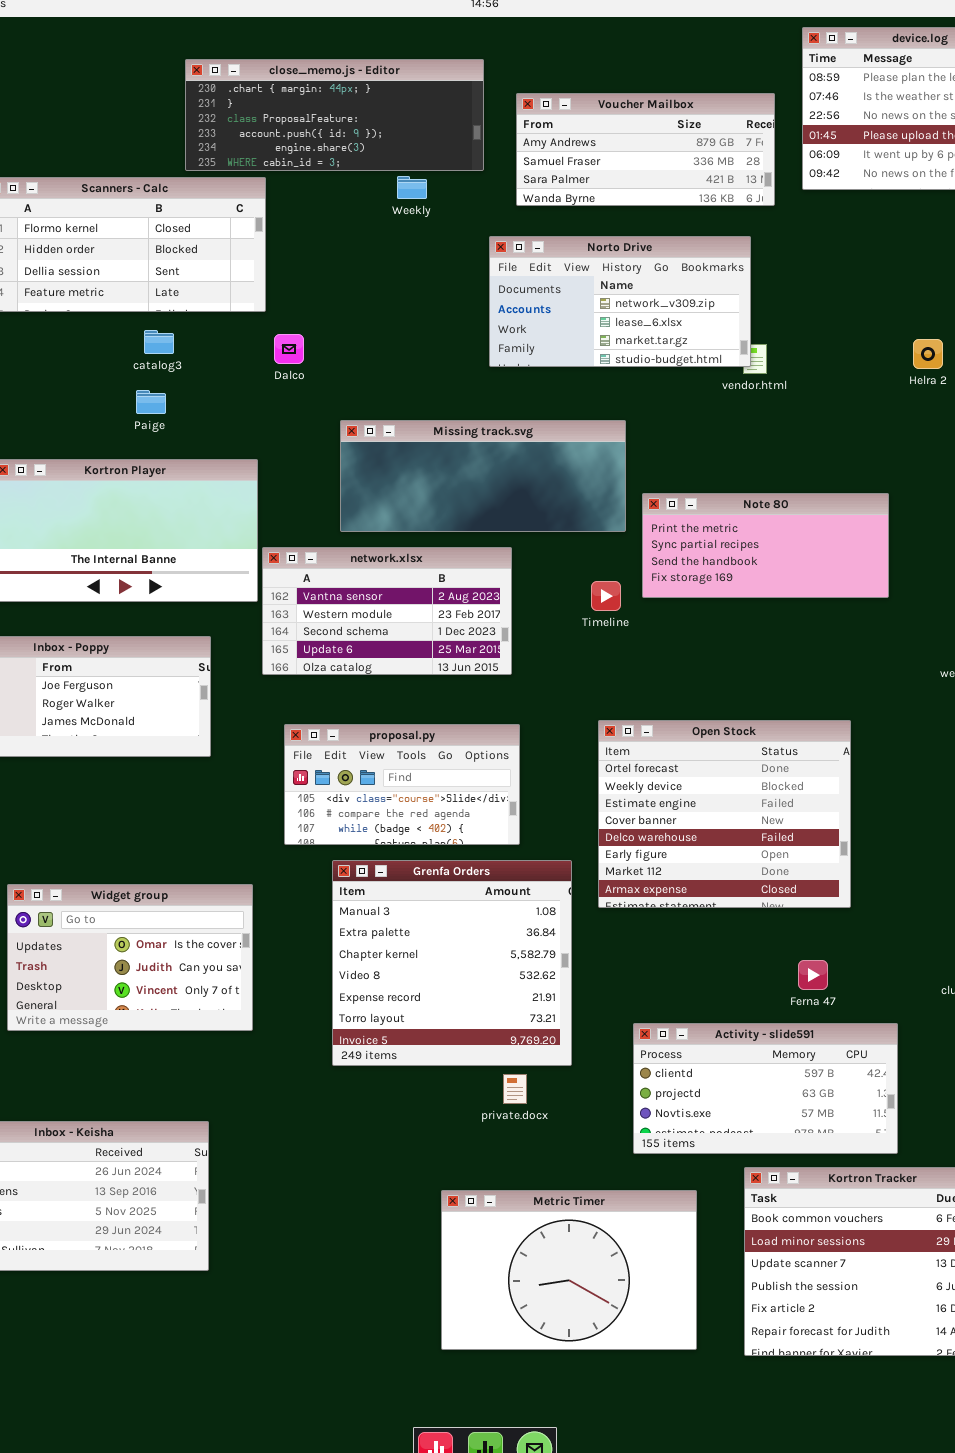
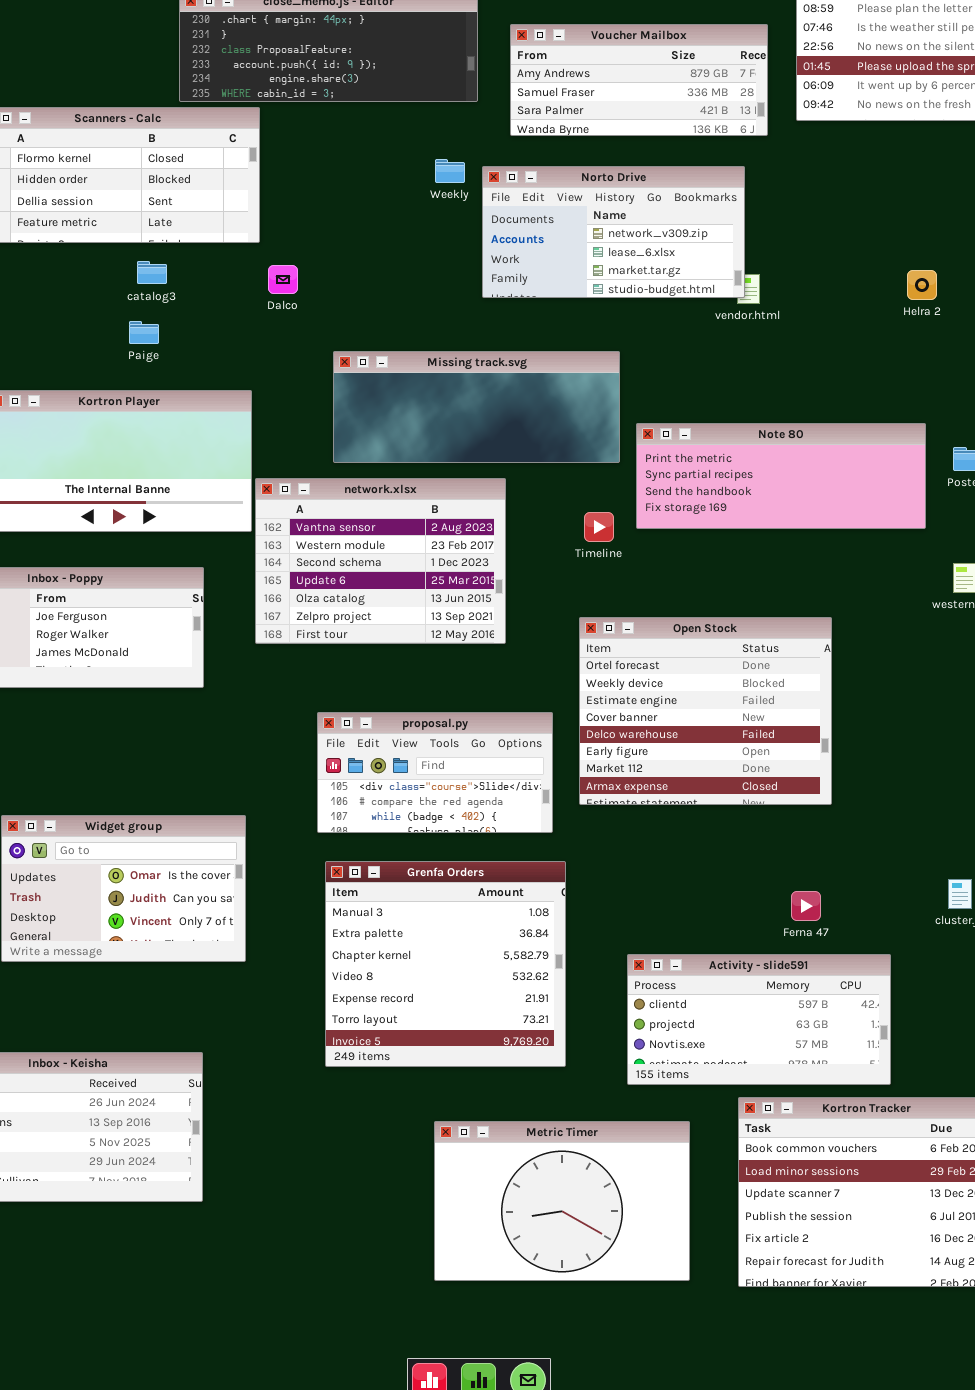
Weekly: [397,176,427,199] -> [435,159,465,183], moved
Note 80: [642,493,889,598] -> [636,423,926,529], resized
network.xlsx: [262,547,512,675] -> [255,478,506,644], resized
Open Stock: [598,720,851,908] -> [579,617,832,805], moved
proposal.py: [284,724,520,845] -> [317,712,553,833], moved
Grenfa Orders: [332,860,572,1066] -> [325,861,566,1067], moved

